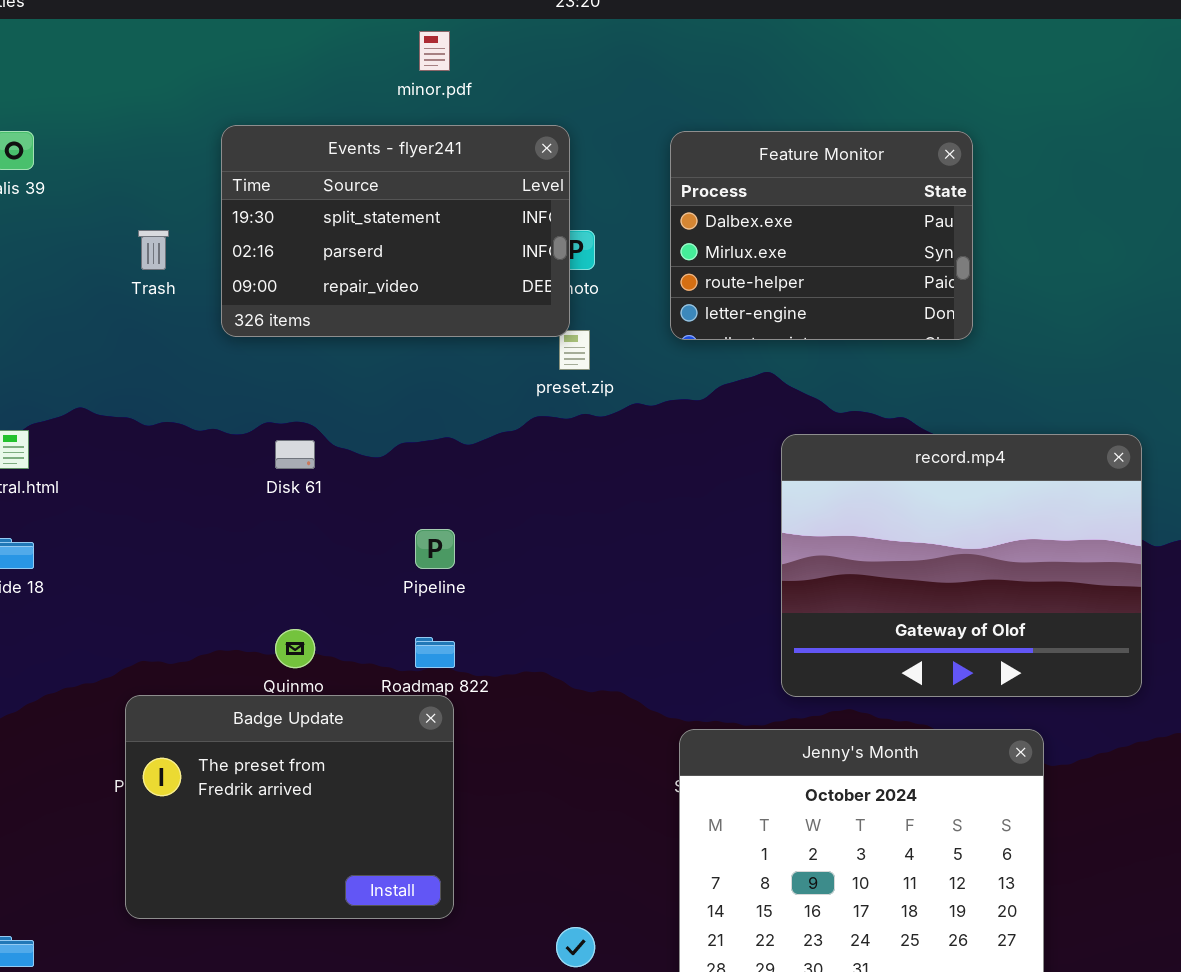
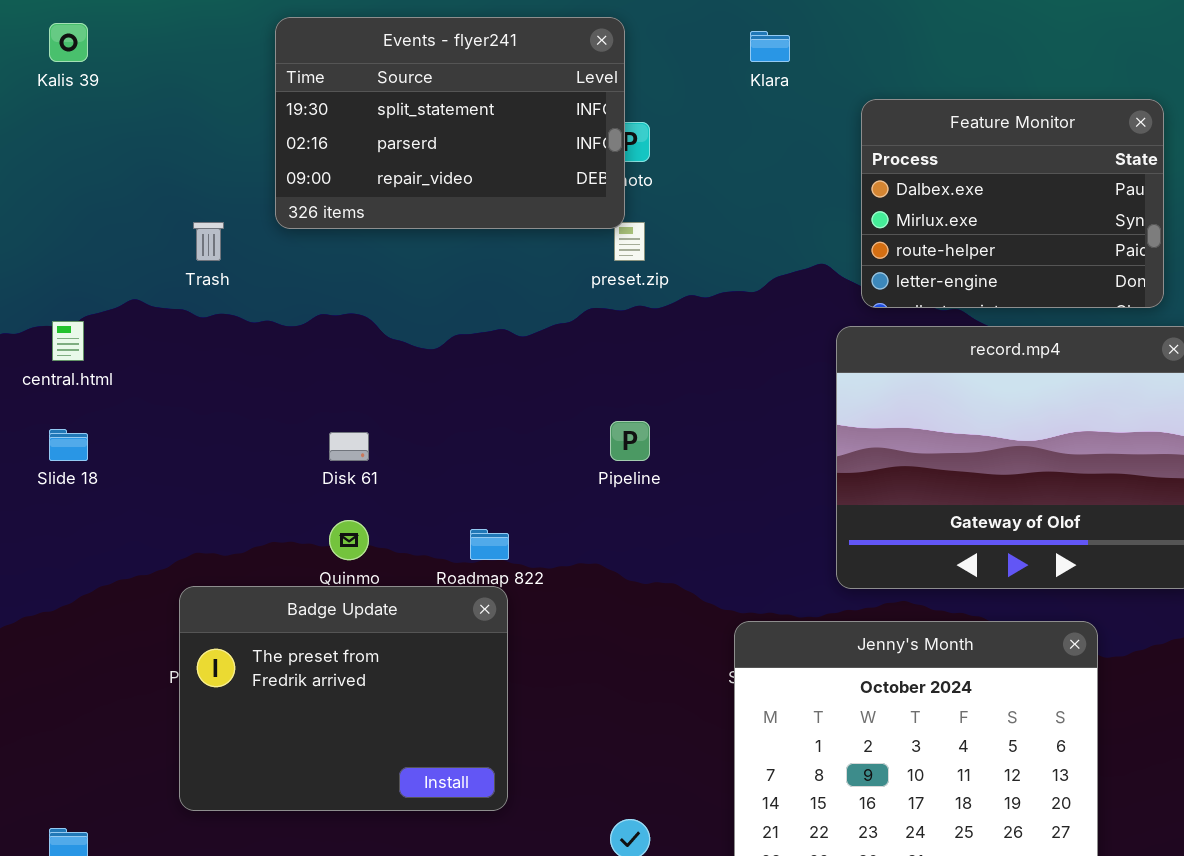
Feature Monitor: [670,131,973,340] -> [861,99,1164,308], moved
Trash: [138,230,169,270] -> [193,222,224,261], moved
Disk 61: [275,440,315,469] -> [329,432,369,461], moved
Pipeline: [415,529,455,569] -> [610,421,650,461], moved

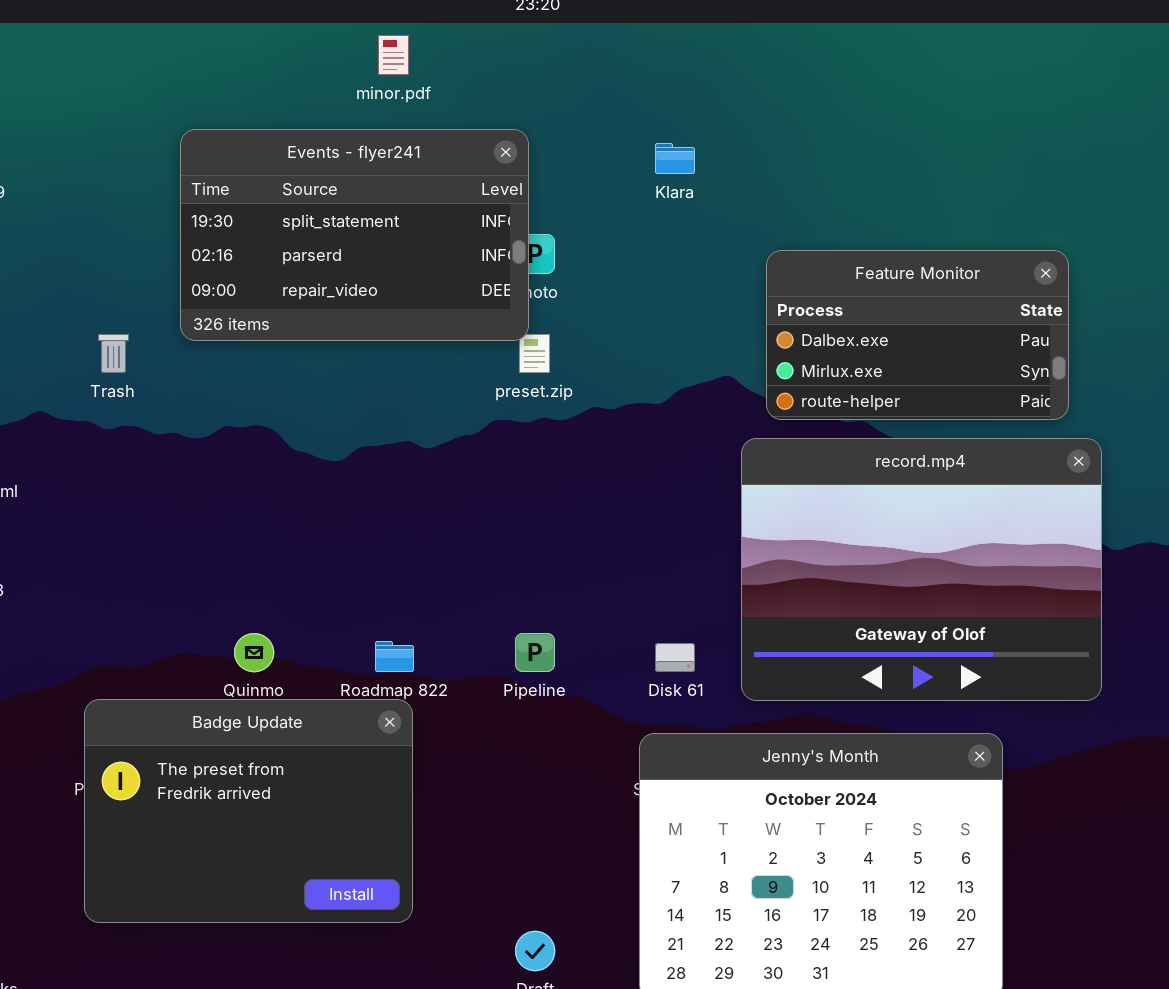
Feature Monitor: [861,99,1164,308] -> [766,250,1069,420], resized
Pipeline: [610,421,650,461] -> [515,633,555,672], moved
Disk 61: [329,432,369,461] -> [655,643,695,672], moved

